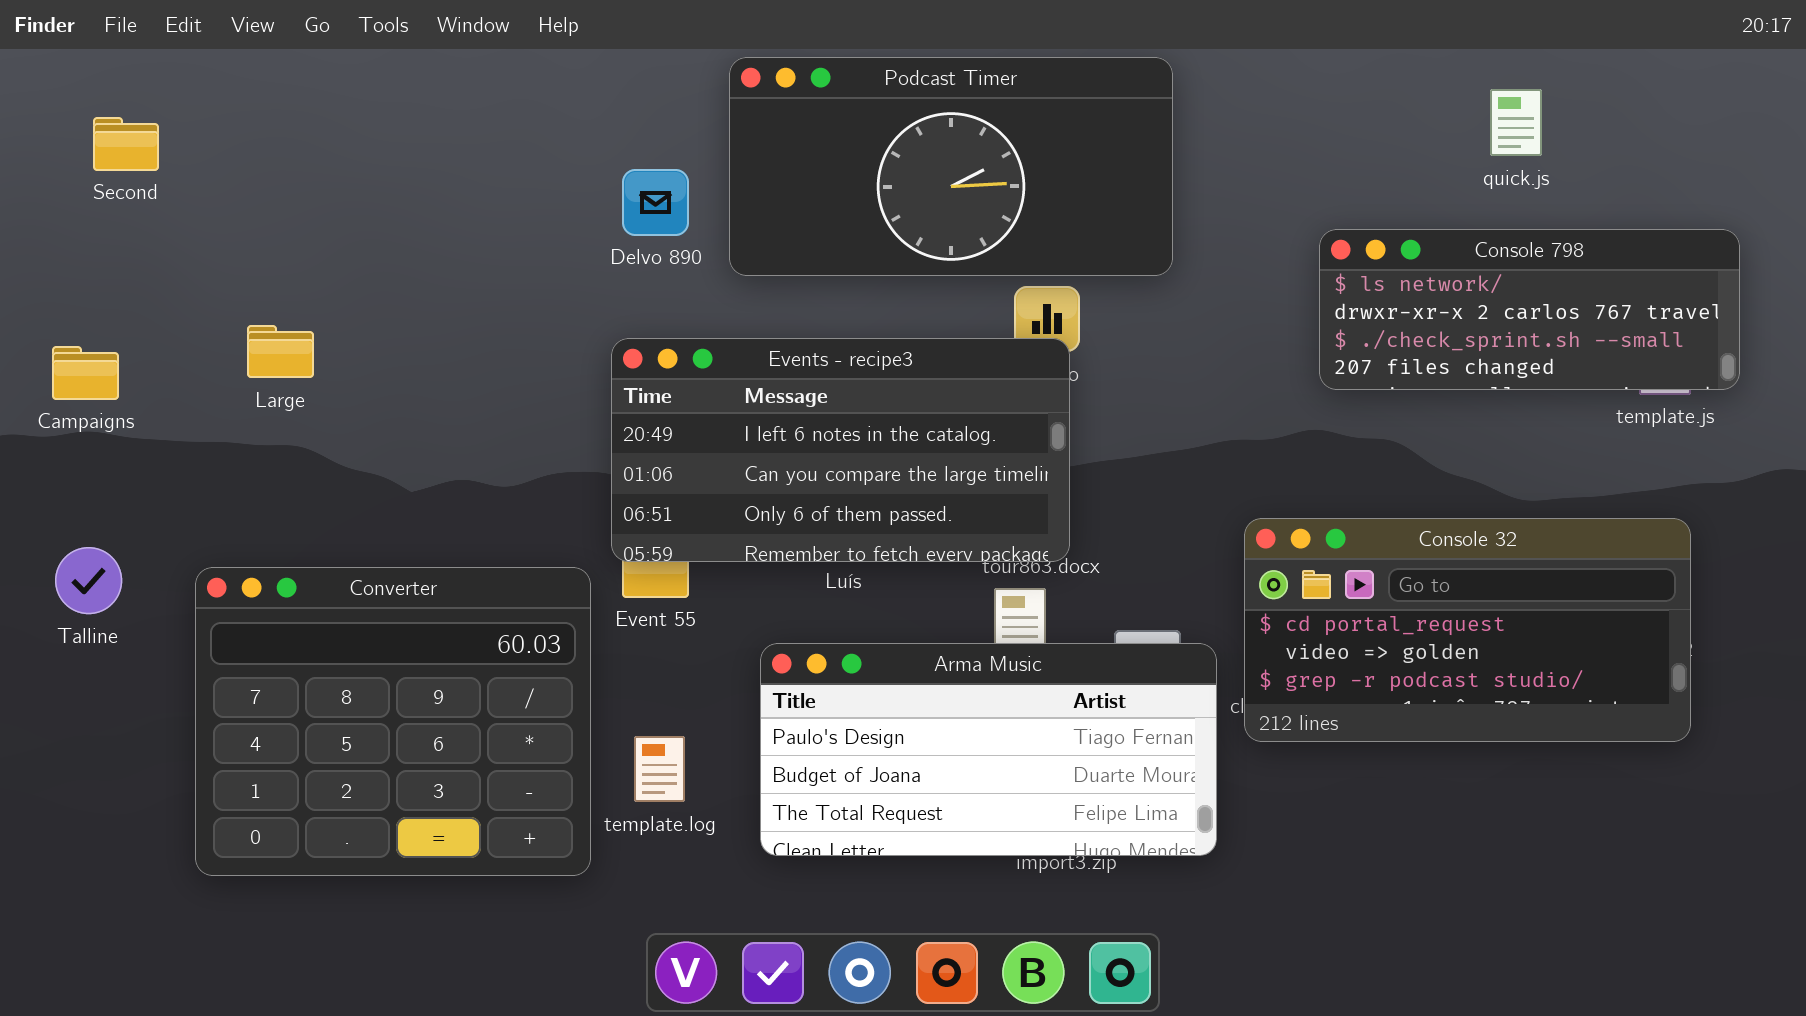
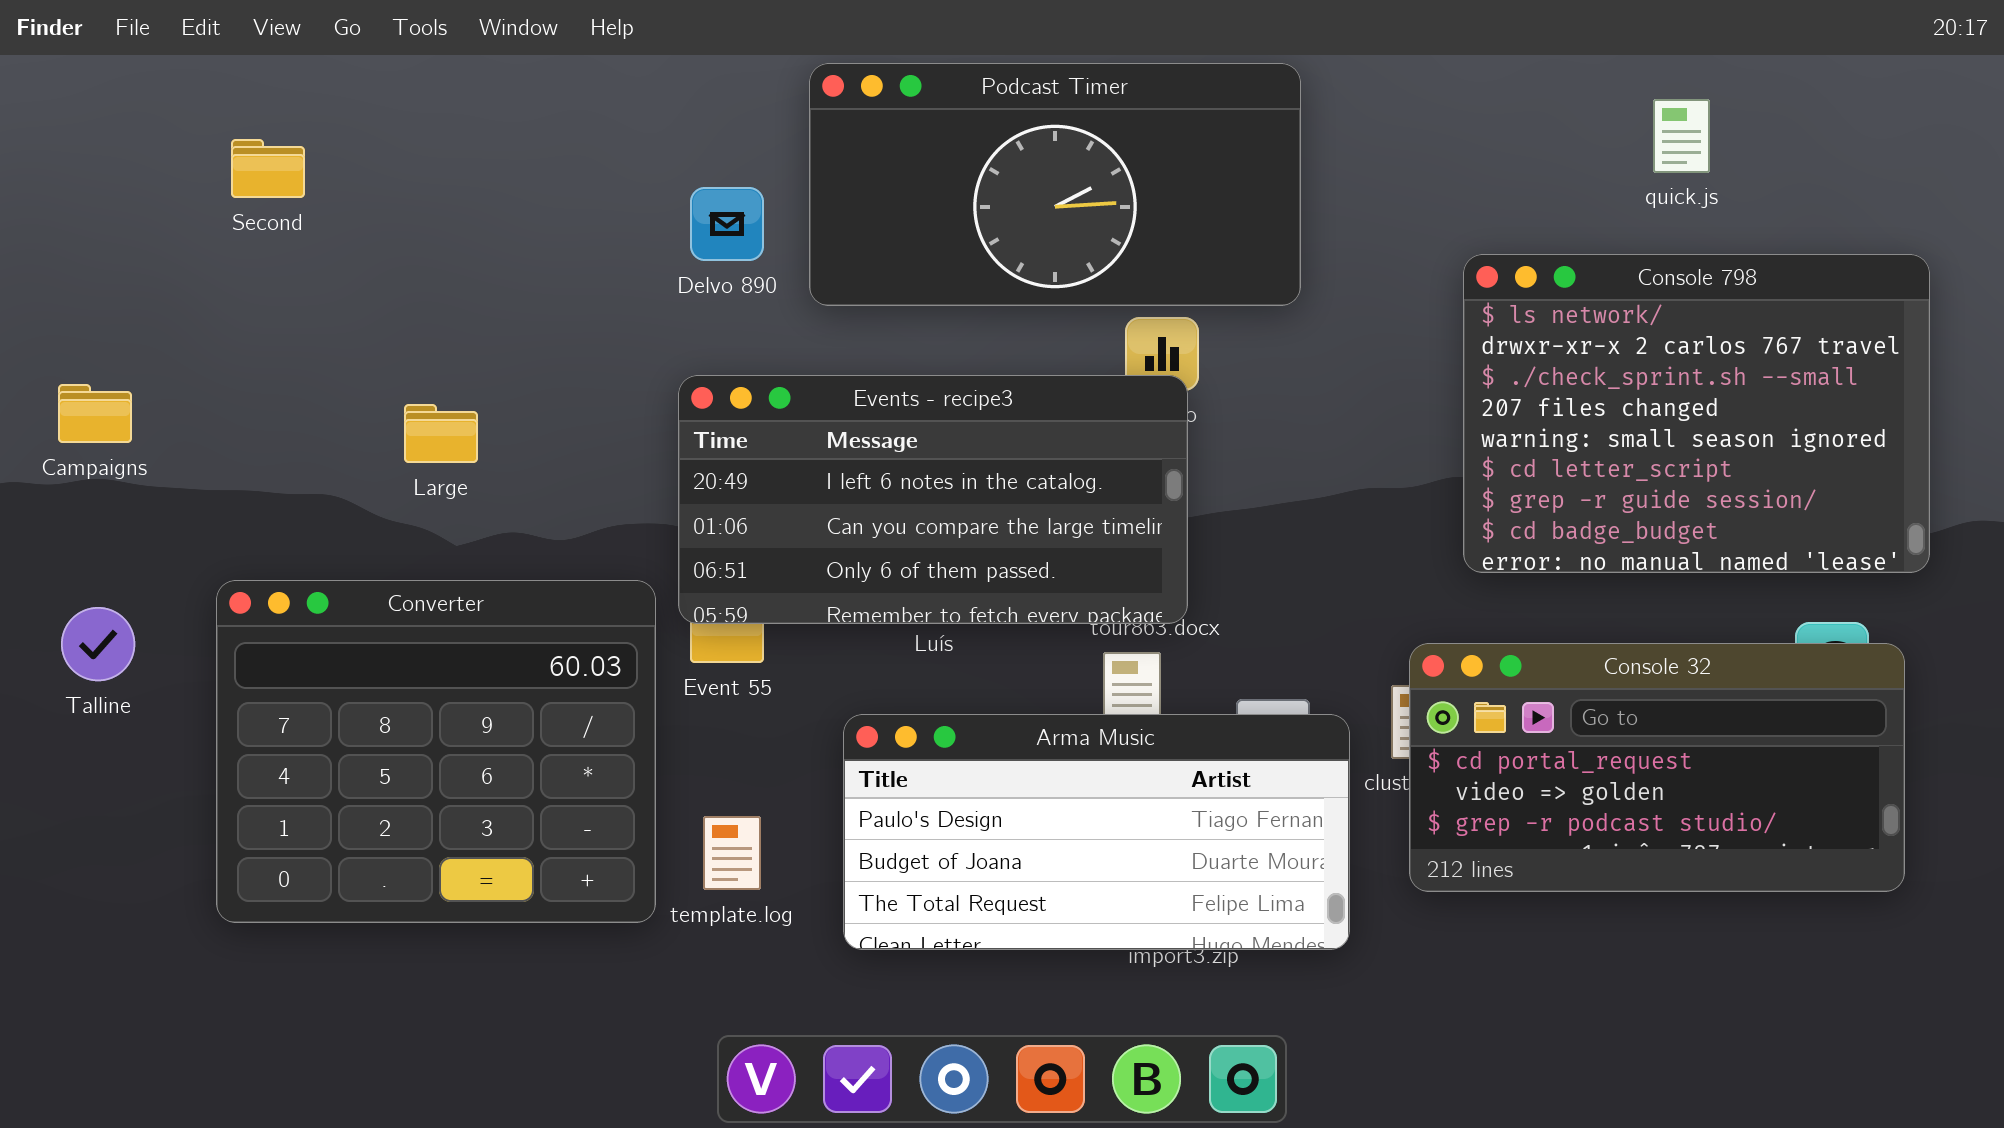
Second: [93,117,159,171] -> [231,139,305,198], moved
Console 798: [1319,229,1740,390] -> [1463,254,1930,573], resized
Large: [247,325,314,378] -> [404,404,478,463], moved
Console 32: [1244,518,1691,742] -> [1409,643,1905,892], moved
Converter: [195,567,591,876] -> [216,580,656,923], moved

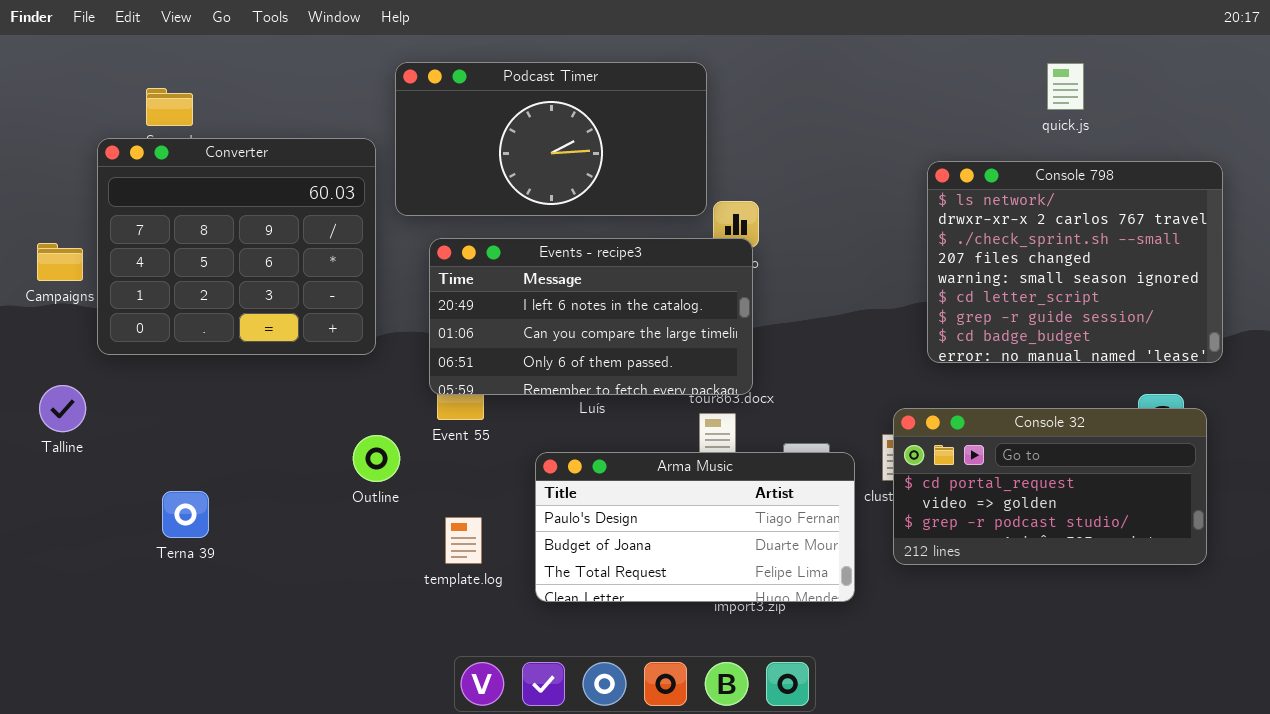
Podcast Timer: [809,63,1301,306] -> [395,62,707,216], moved
Converter: [216,580,656,923] -> [97,138,376,355], moved

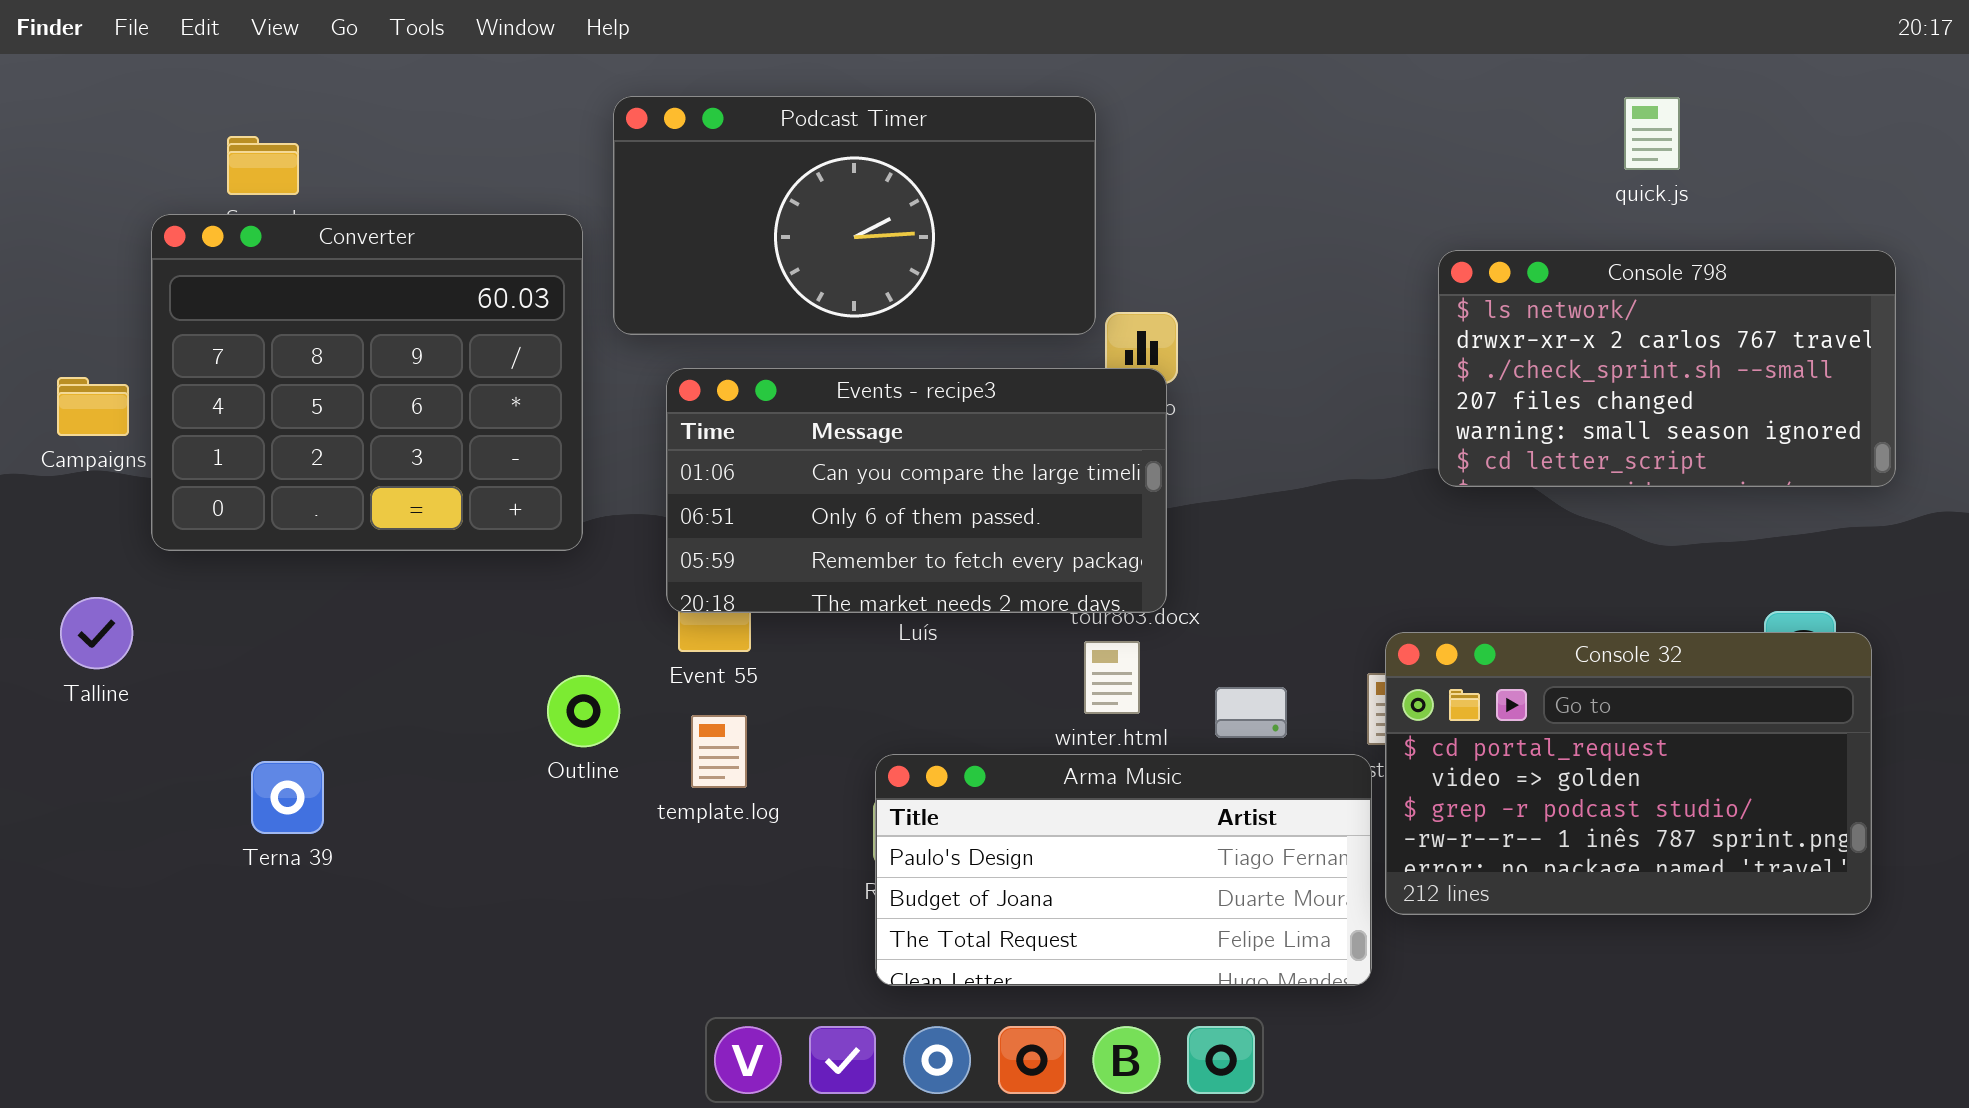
Console 798: [927,161,1223,363] -> [1438,250,1896,487], resized
Events - recipe3: [429,238,753,395] -> [666,368,1167,613], scrolled down 1 row
Console 32: [893,408,1207,565] -> [1385,632,1872,915], resized
Arma Music: [535,452,855,602] -> [875,754,1372,986], moved
template.log: [445,517,482,564] -> [691,715,747,788], moved

